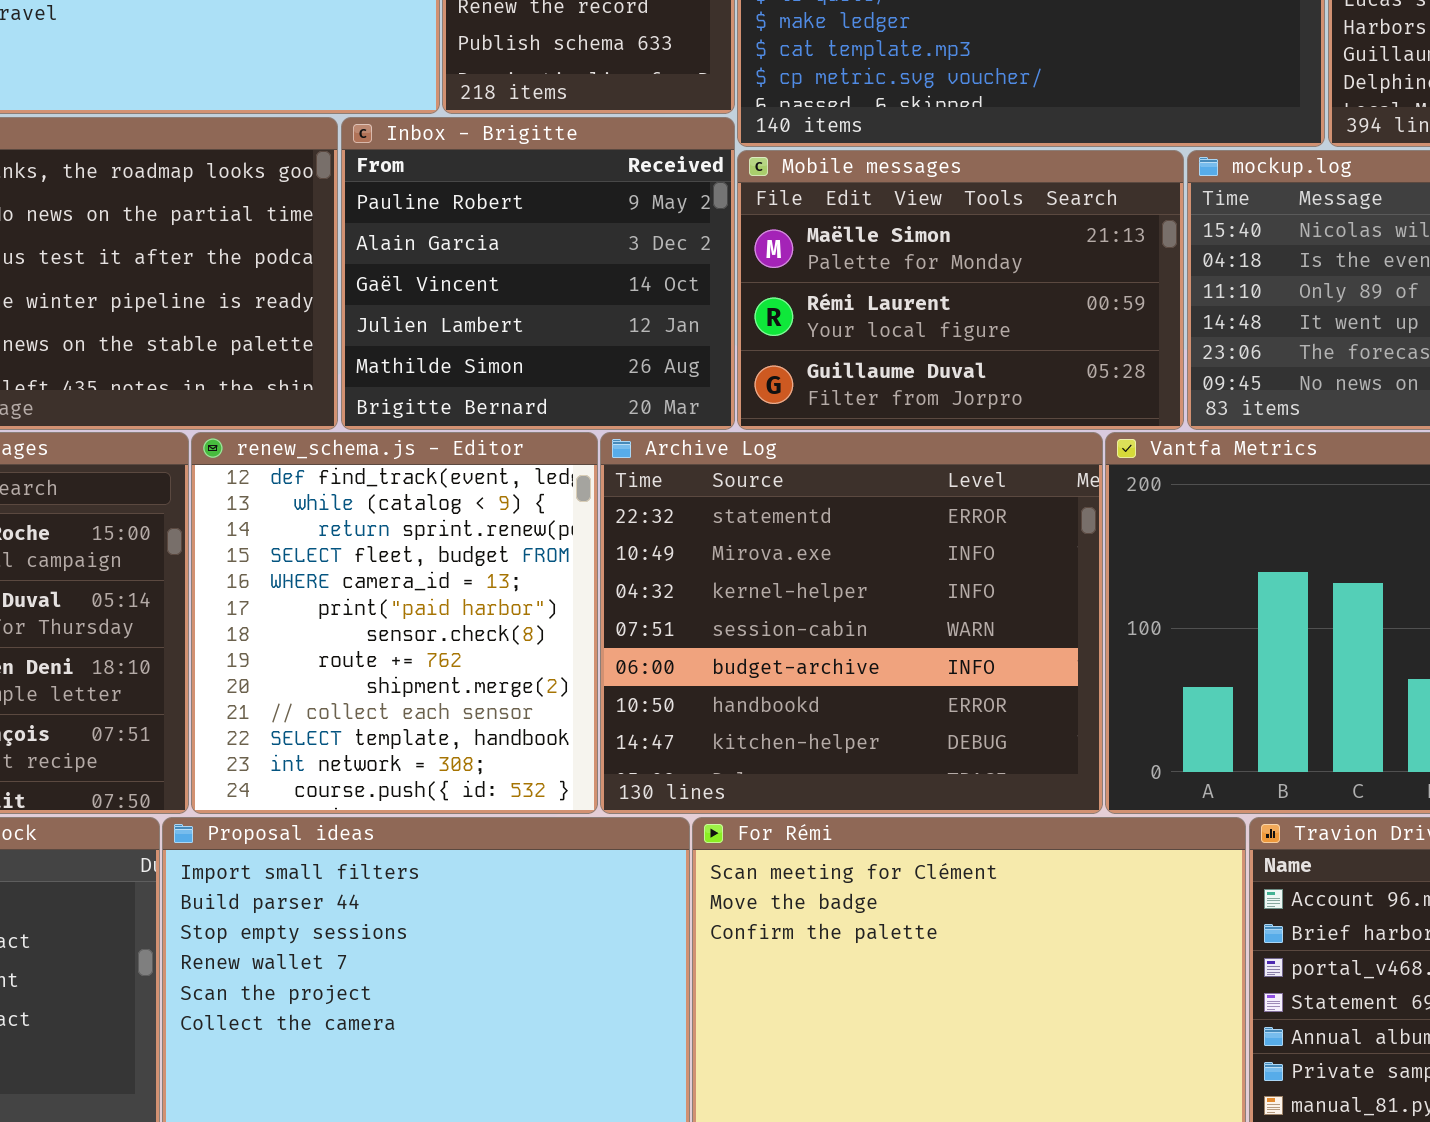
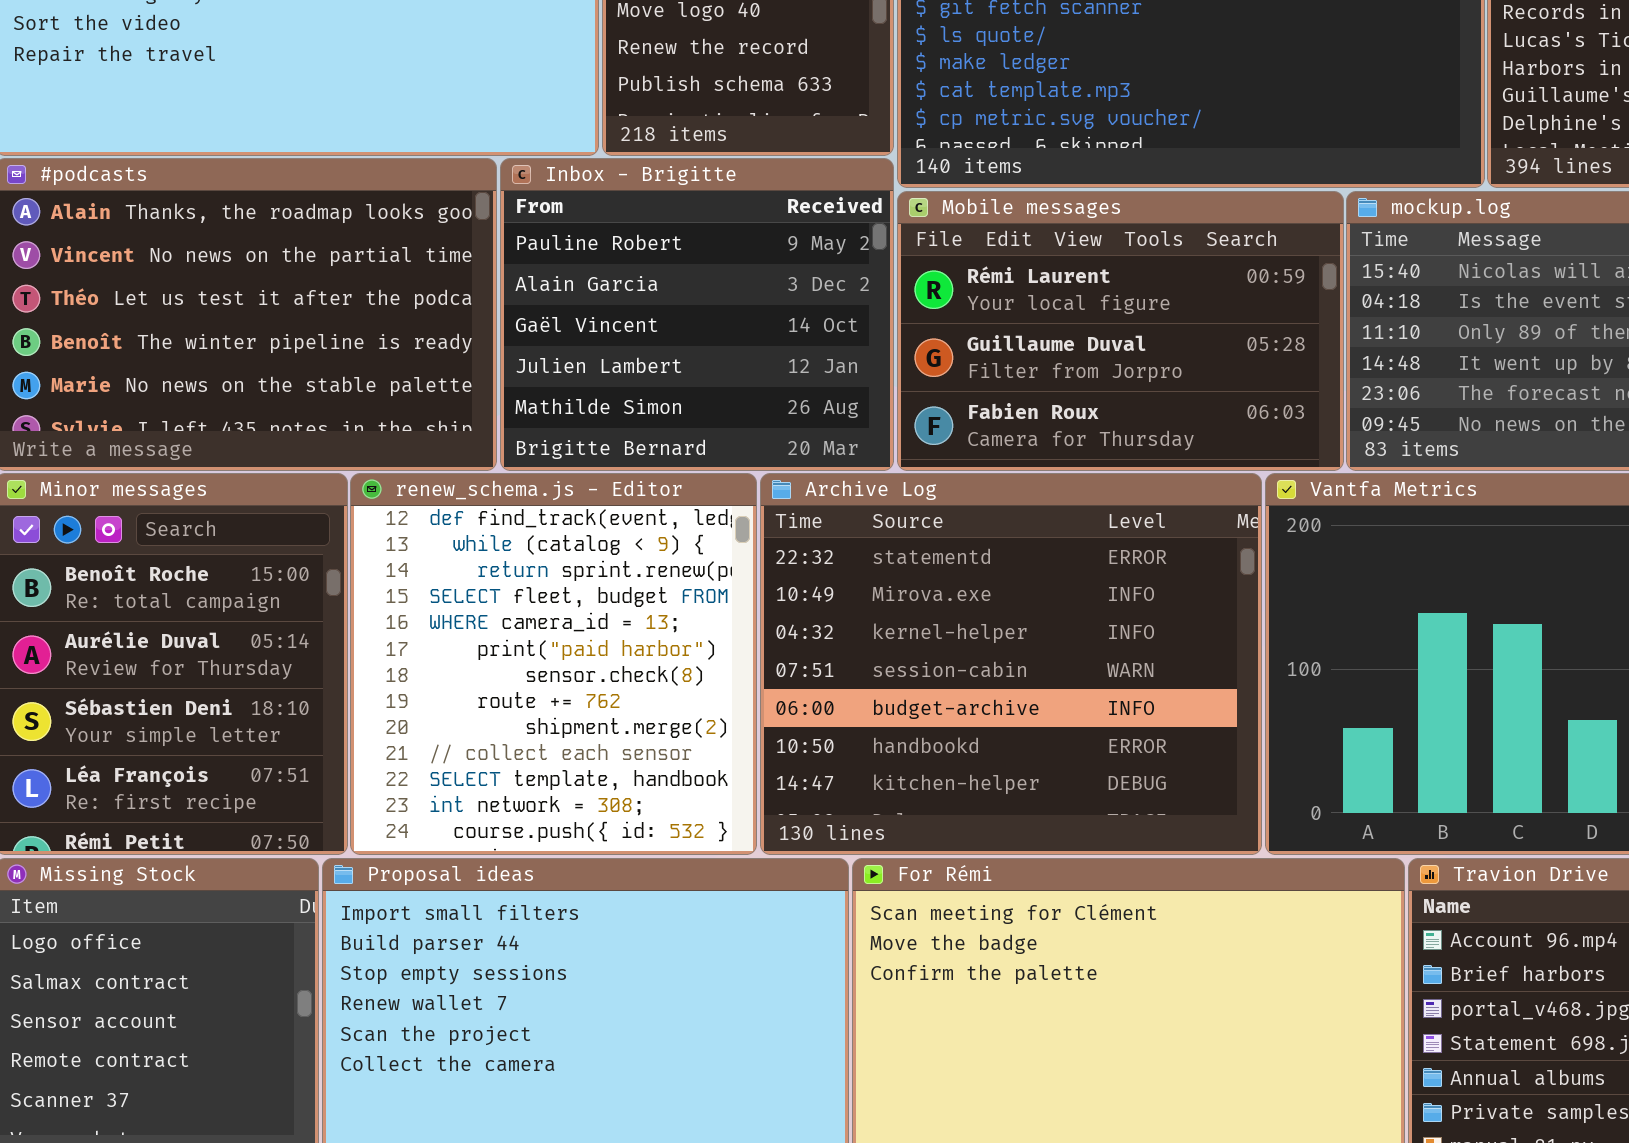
Mobile messages: [737,150,1184,430] -> [897,191,1344,471], scrolled down 1 row

